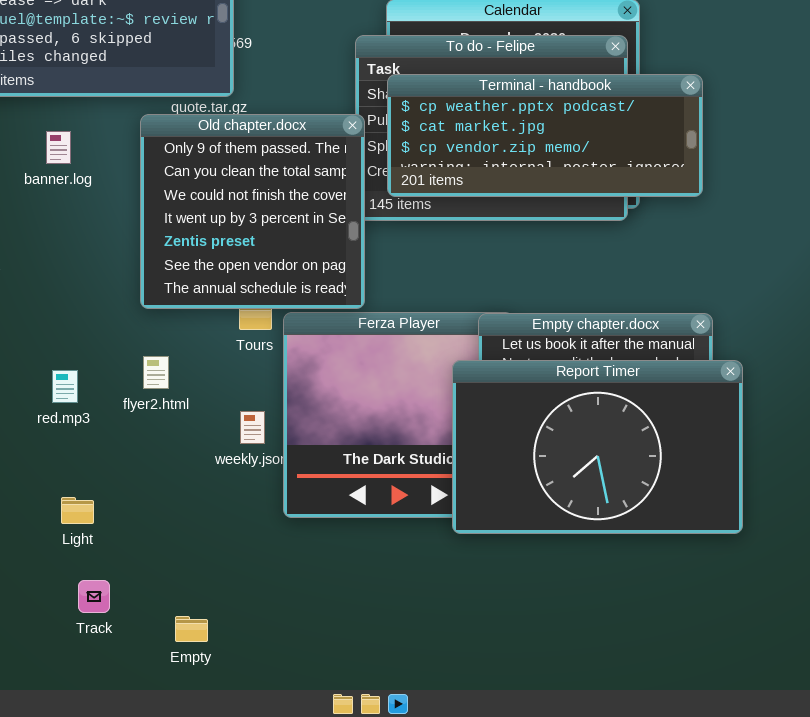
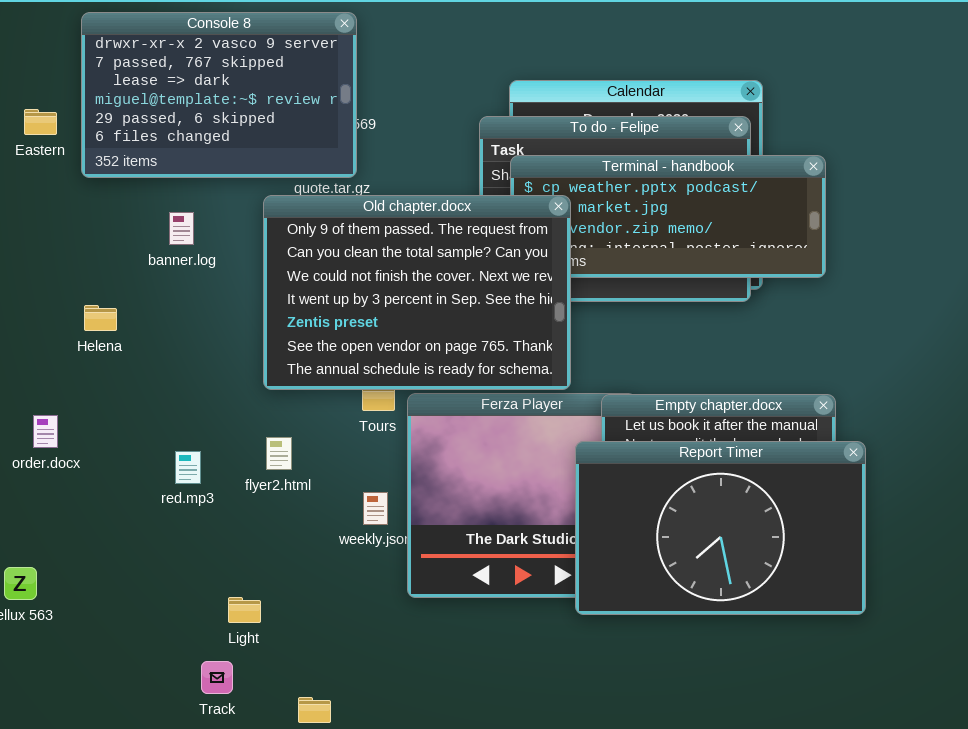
Old chapter.docx: [140,114,365,309] -> [263,195,571,390], resized
Light: [61,497,94,524] -> [228,597,261,623], moved

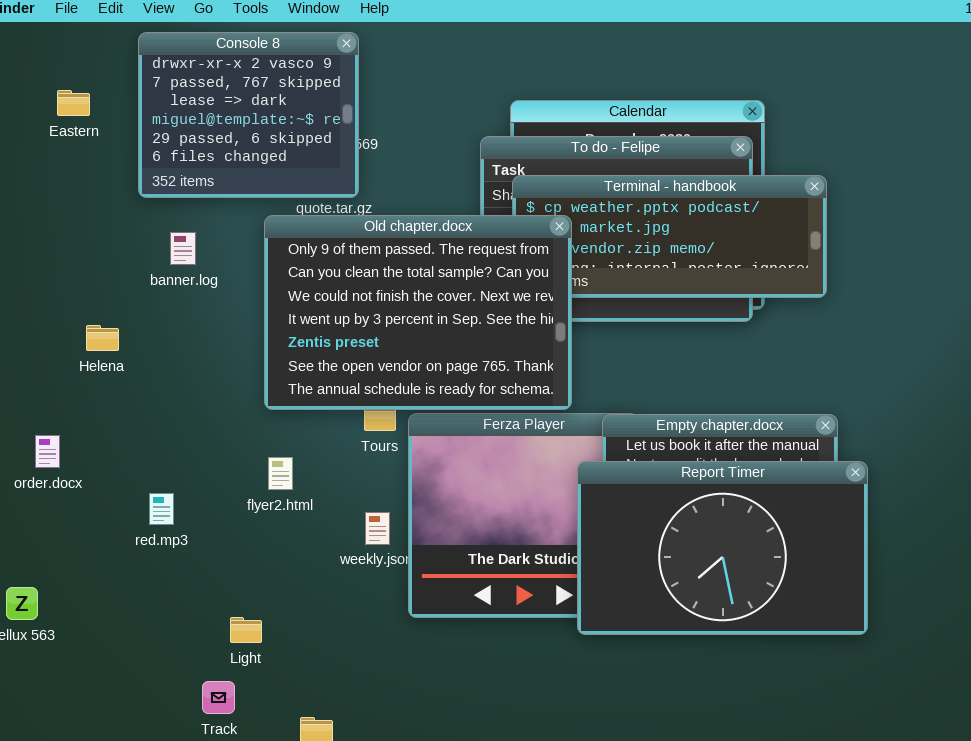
Console 8: [81,12,357,178] -> [138,32,359,198], resized
Eastern: [24,109,57,135] -> [57,90,90,116], moved
red.mp3: [175,451,201,484] -> [149,493,174,525], moved

